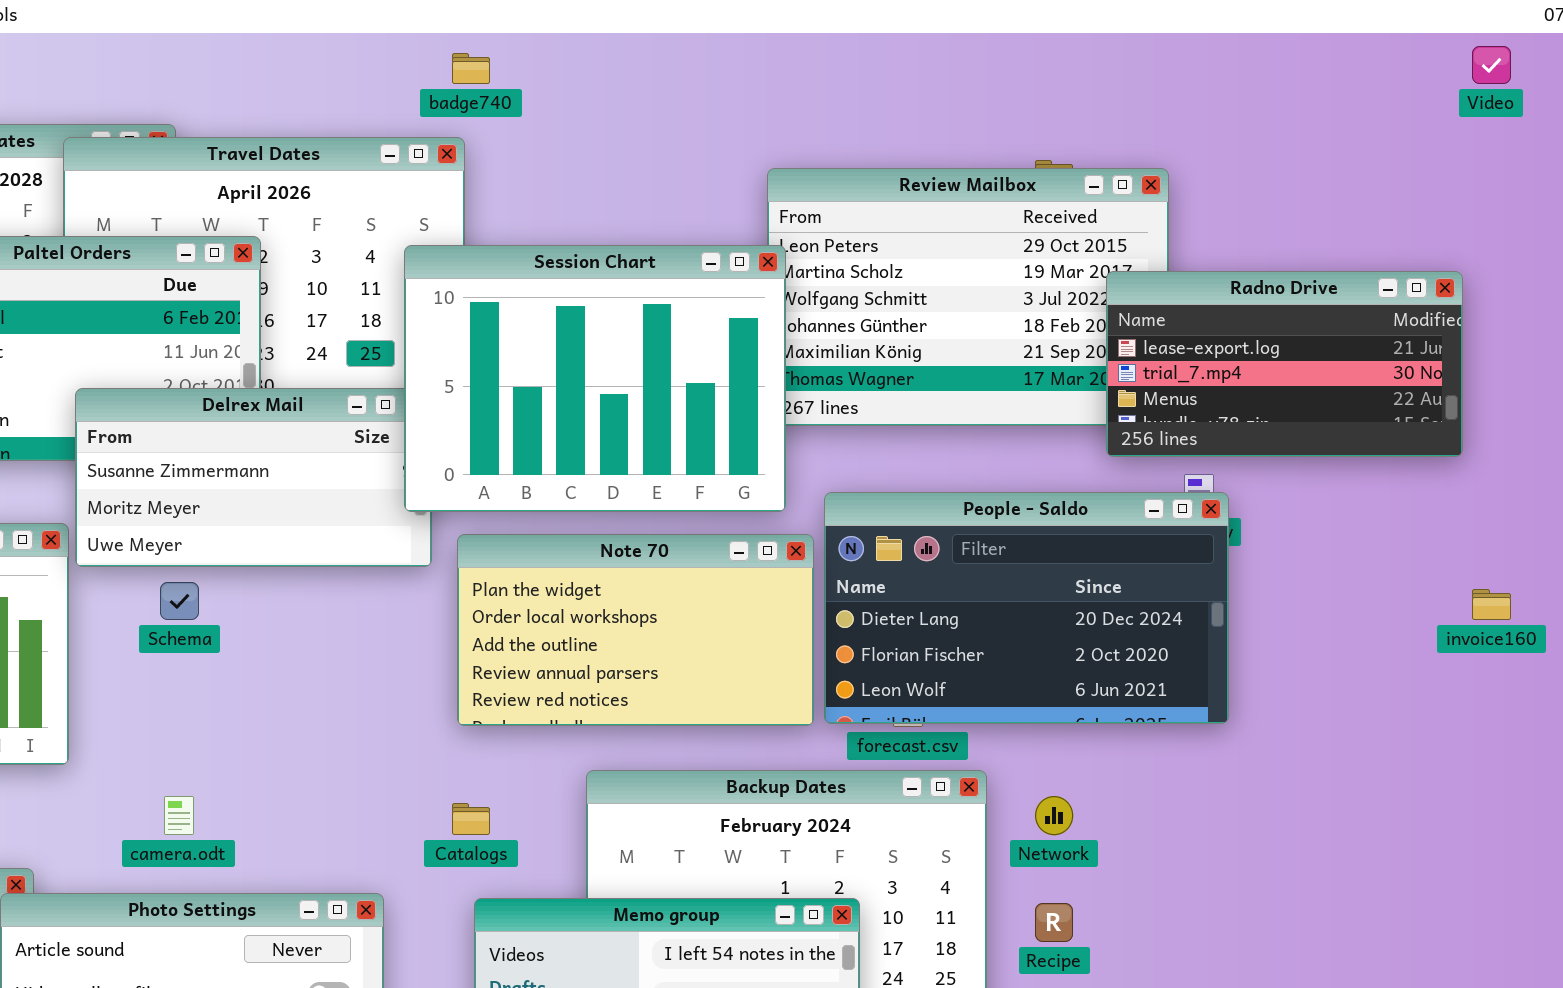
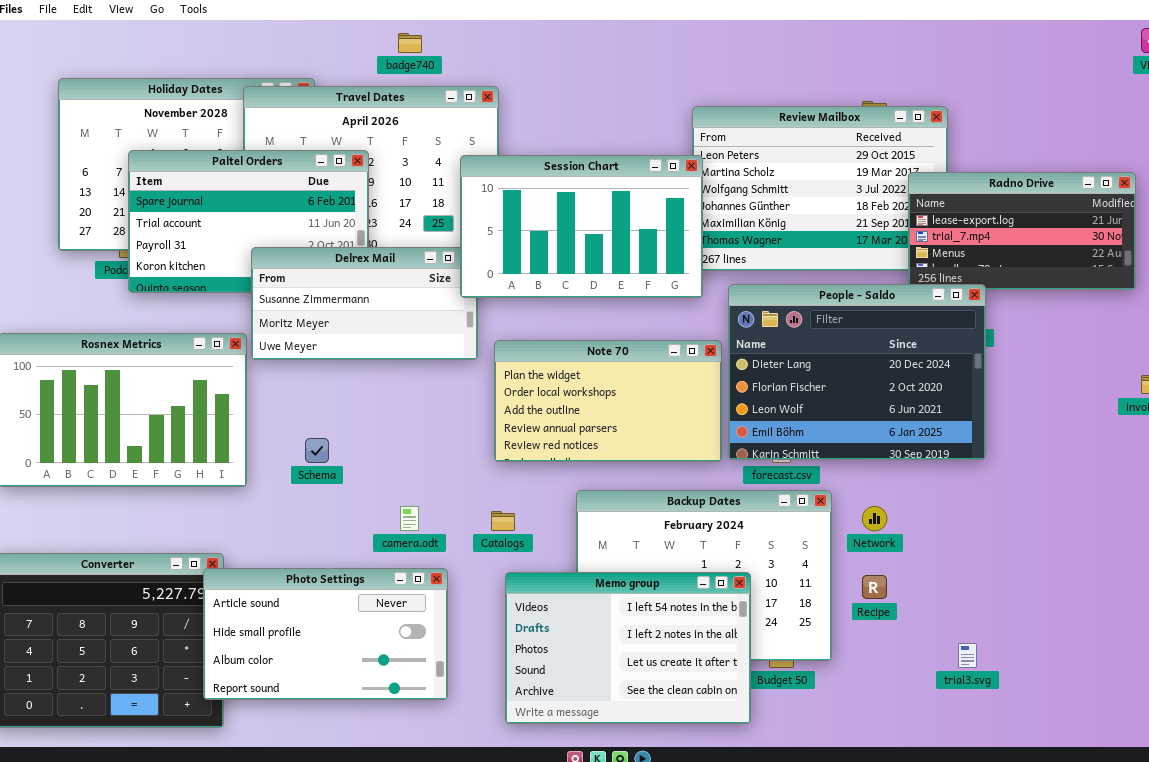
badge740: [452,53,490,84] -> [398,33,422,53], moved
Session Chart: [404,245,786,512] -> [460,155,703,298], resized
People - Saldo: [824,492,1229,724] -> [728,284,986,460], resized
Schema: [160,582,199,620] -> [305,438,329,463], moved
camera.odt: [164,796,194,835] -> [400,506,419,531], moved

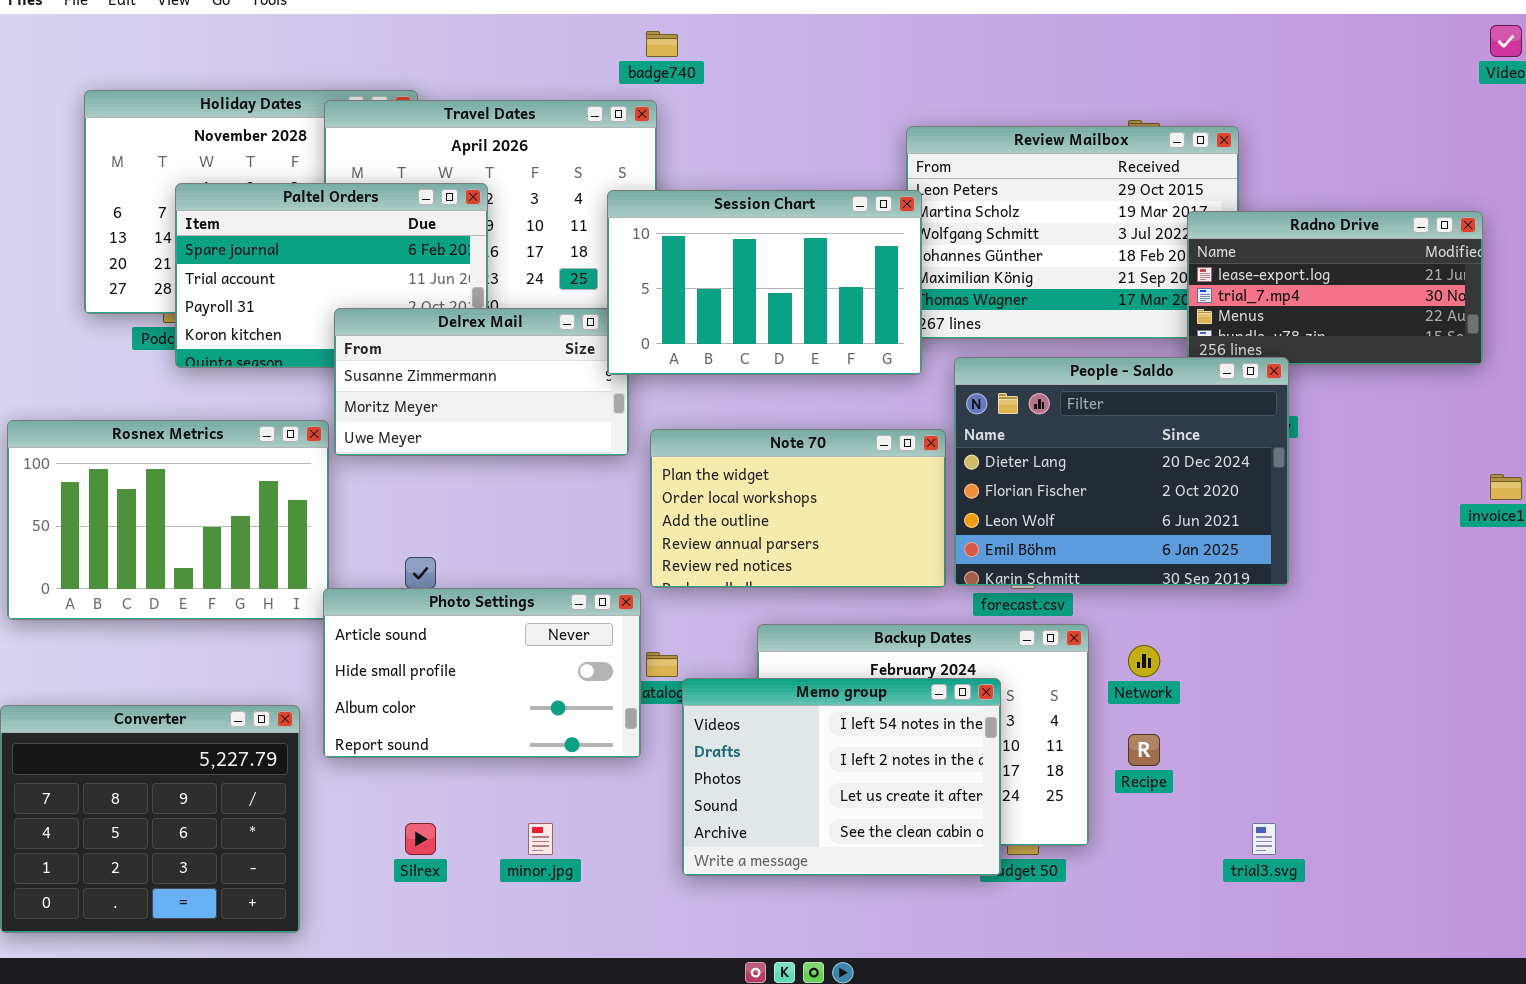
badge740: [398,33,422,53] -> [646,31,678,57], moved
Photo Settings: [203,568,448,700] -> [323,588,641,758], moved
Memo group: [505,572,751,724] -> [682,678,1001,876], moved

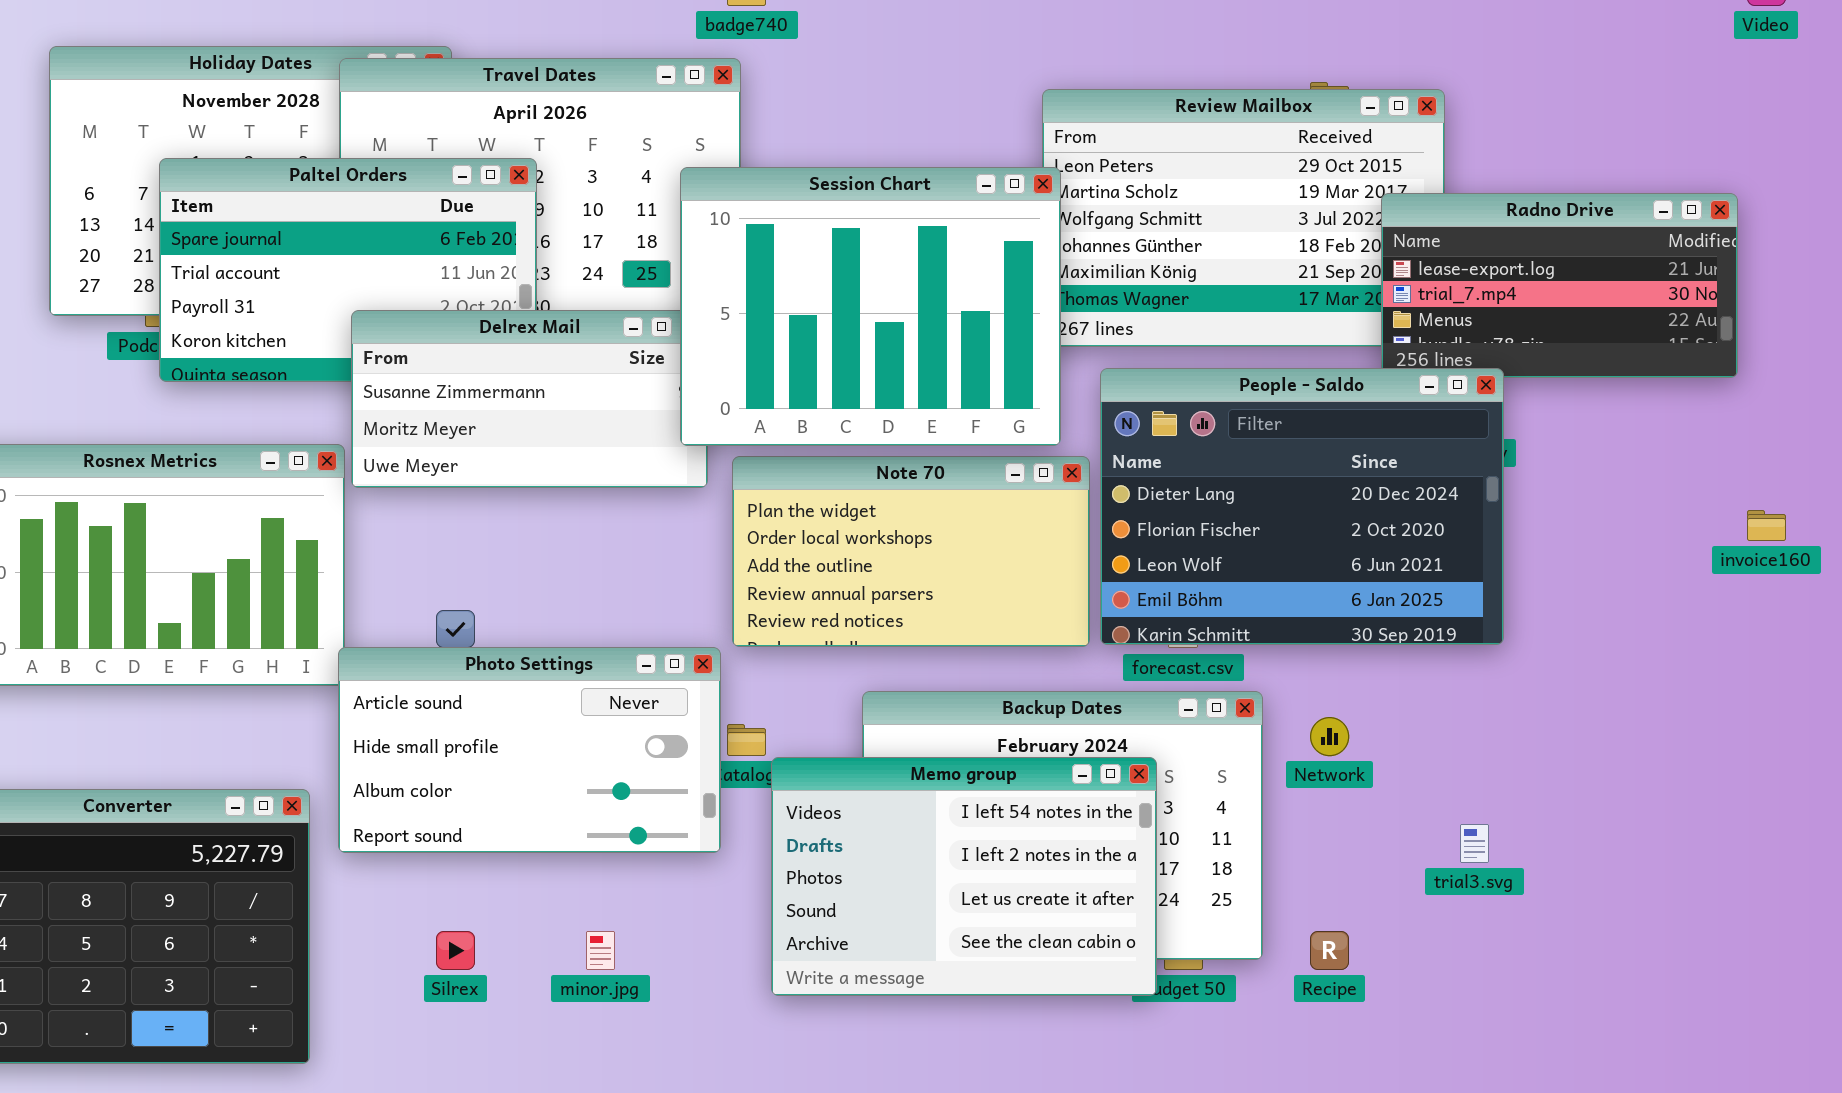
Session Chart: [607,190,922,375] -> [680,167,1061,446], resized
Recipe: [1128,734,1160,766] -> [1310,931,1349,970], moved
trial3.svg: [1252,823,1276,855] -> [1460,824,1489,863], moved

